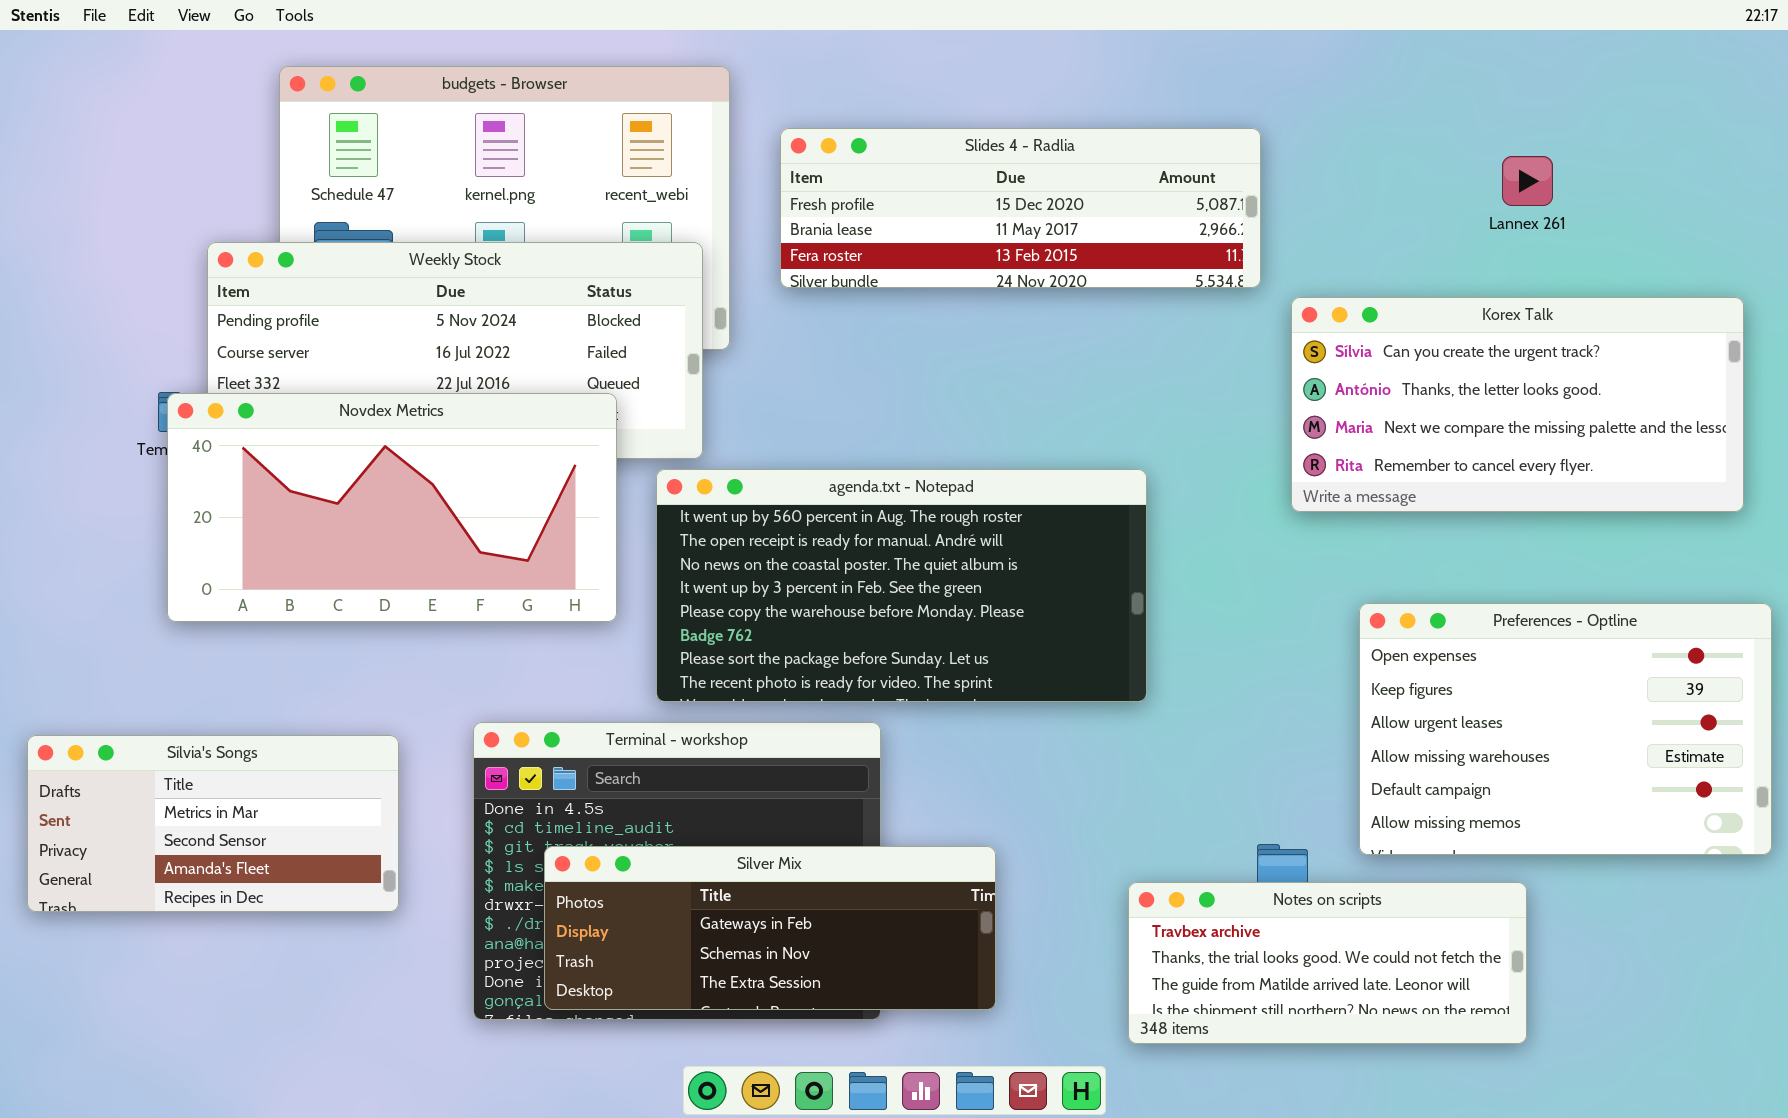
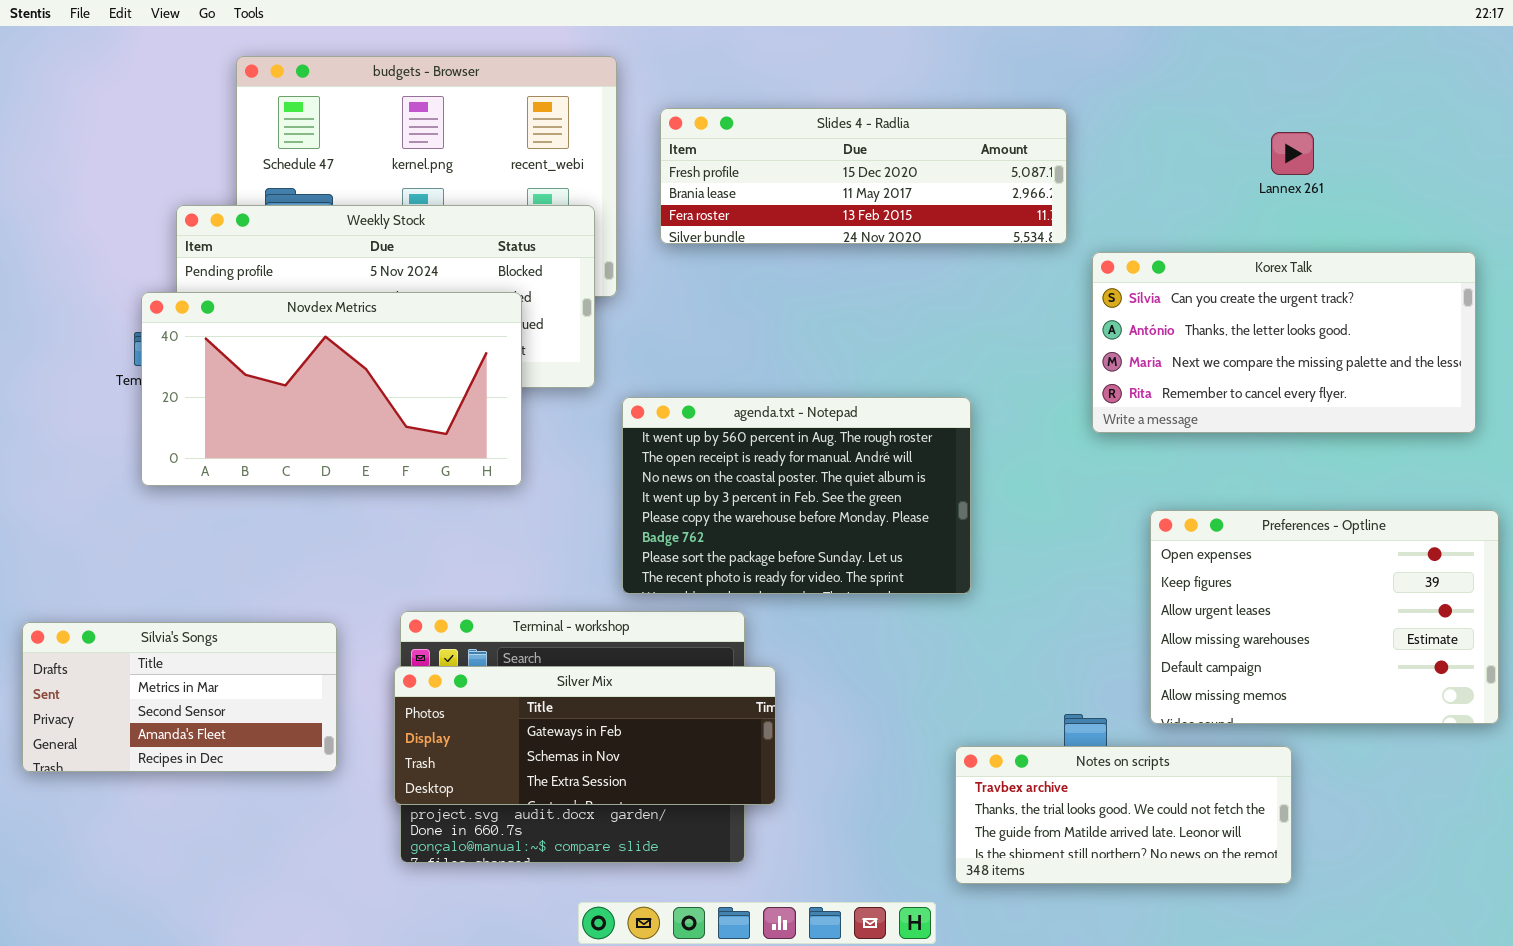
Novdex Metrics: [167,393,617,622] -> [141,292,522,486], moved
agenda.txt - Notepad: [656,469,1147,702] -> [622,397,971,594], resized
Silver Mix: [544,846,996,1010] -> [394,666,776,805], moved

